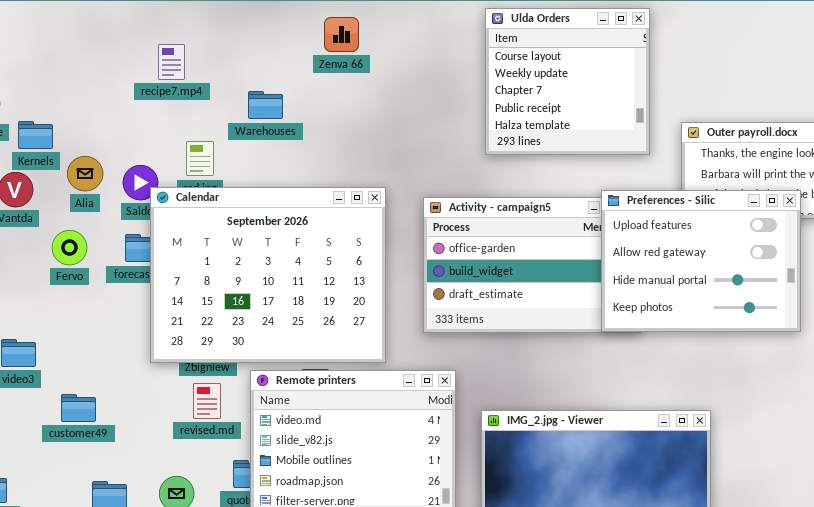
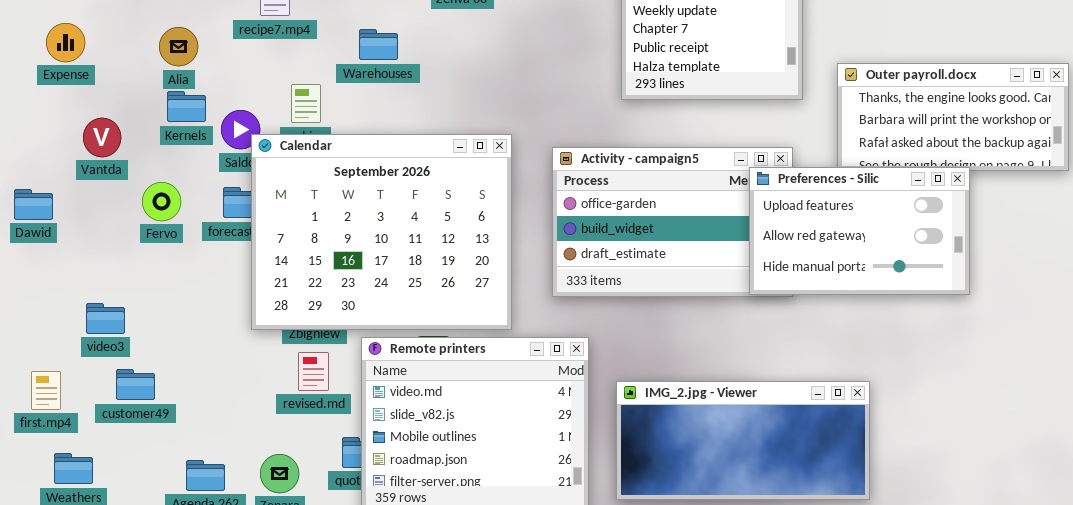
Kernels: [18,121,53,149] -> [167,91,206,122], moved
Alia: [67,156,103,191] -> [159,27,198,66], moved
Preferences - Silic: [601,190,801,332] -> [749,167,970,295], resized
customer49: [61,394,96,422] -> [116,369,155,400], moved

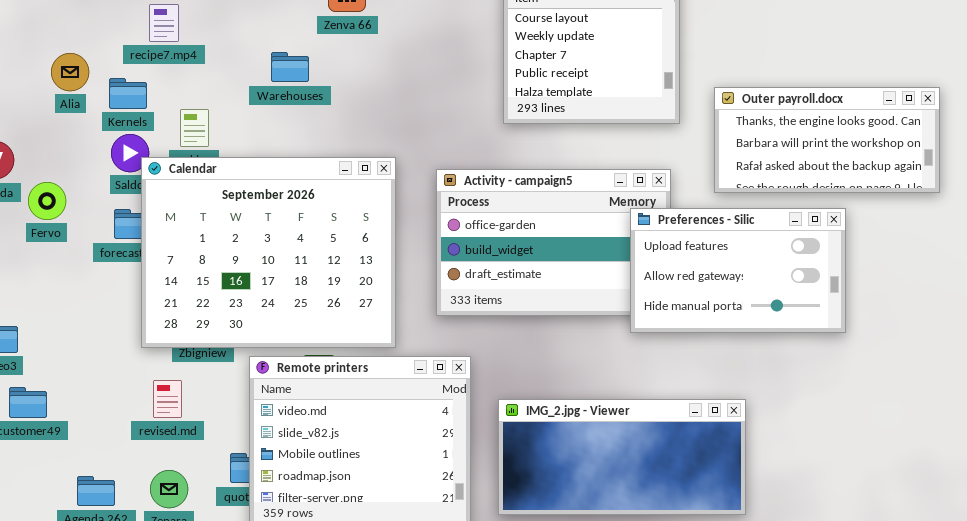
Warehouses: [359,29,398,60] -> [271,52,309,82], moved
Kernels: [167,91,206,122] -> [109,78,147,109], moved
Preferences - Silic: [749,167,970,295] -> [630,208,846,333], moved
Fervo: [142,182,181,221] -> [28,182,66,220], moved
revised.md: [298,352,329,391] -> [153,380,182,418], moved

